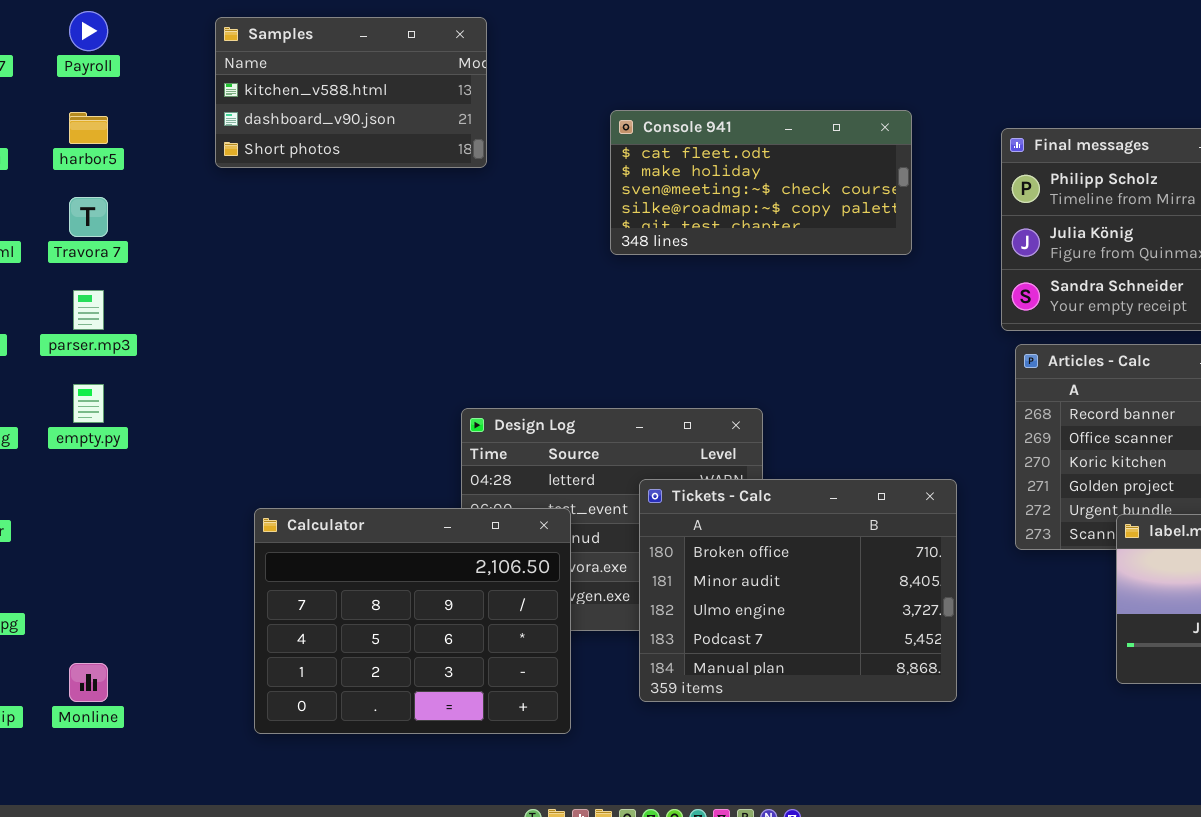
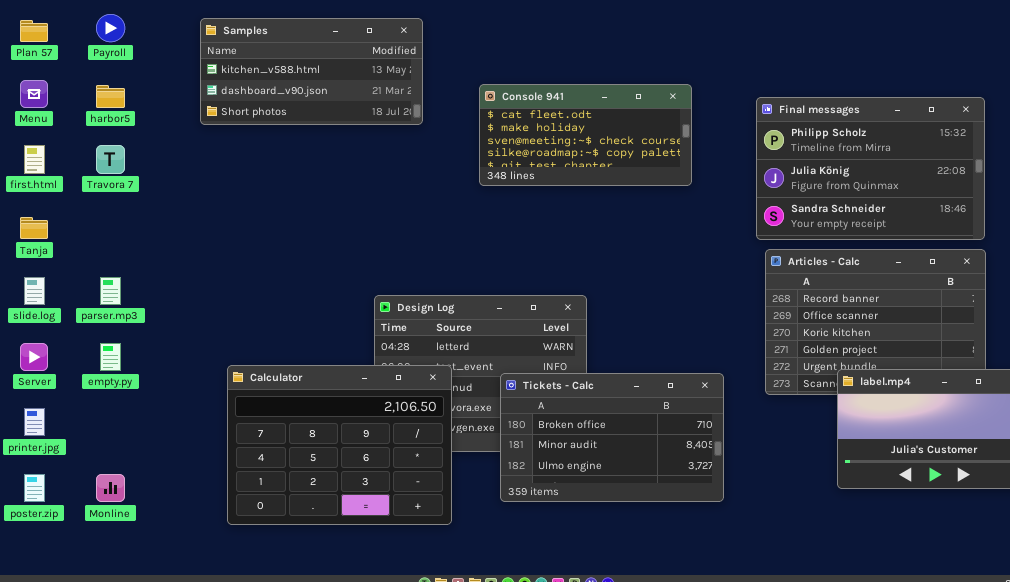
Samples: [215,17,487,168] -> [200,18,423,125], resized
parser.mp3: [73,290,104,330] -> [100,277,121,305], moved
empty.py: [73,384,104,423] -> [100,343,121,371], moved
Tickets - Calc: [639,479,957,702] -> [500,373,724,502], resized

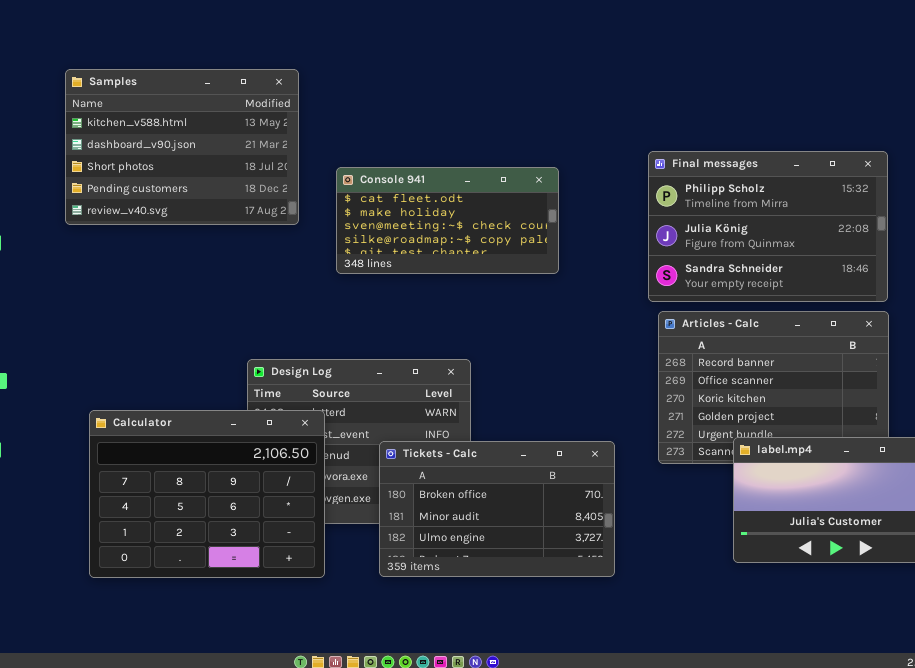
Samples: [200,18,423,125] -> [65,69,299,225], resized
Console 941: [479,84,692,186] -> [336,167,559,274], moved
Calculator: [227,365,452,525] -> [89,410,325,578], moved

